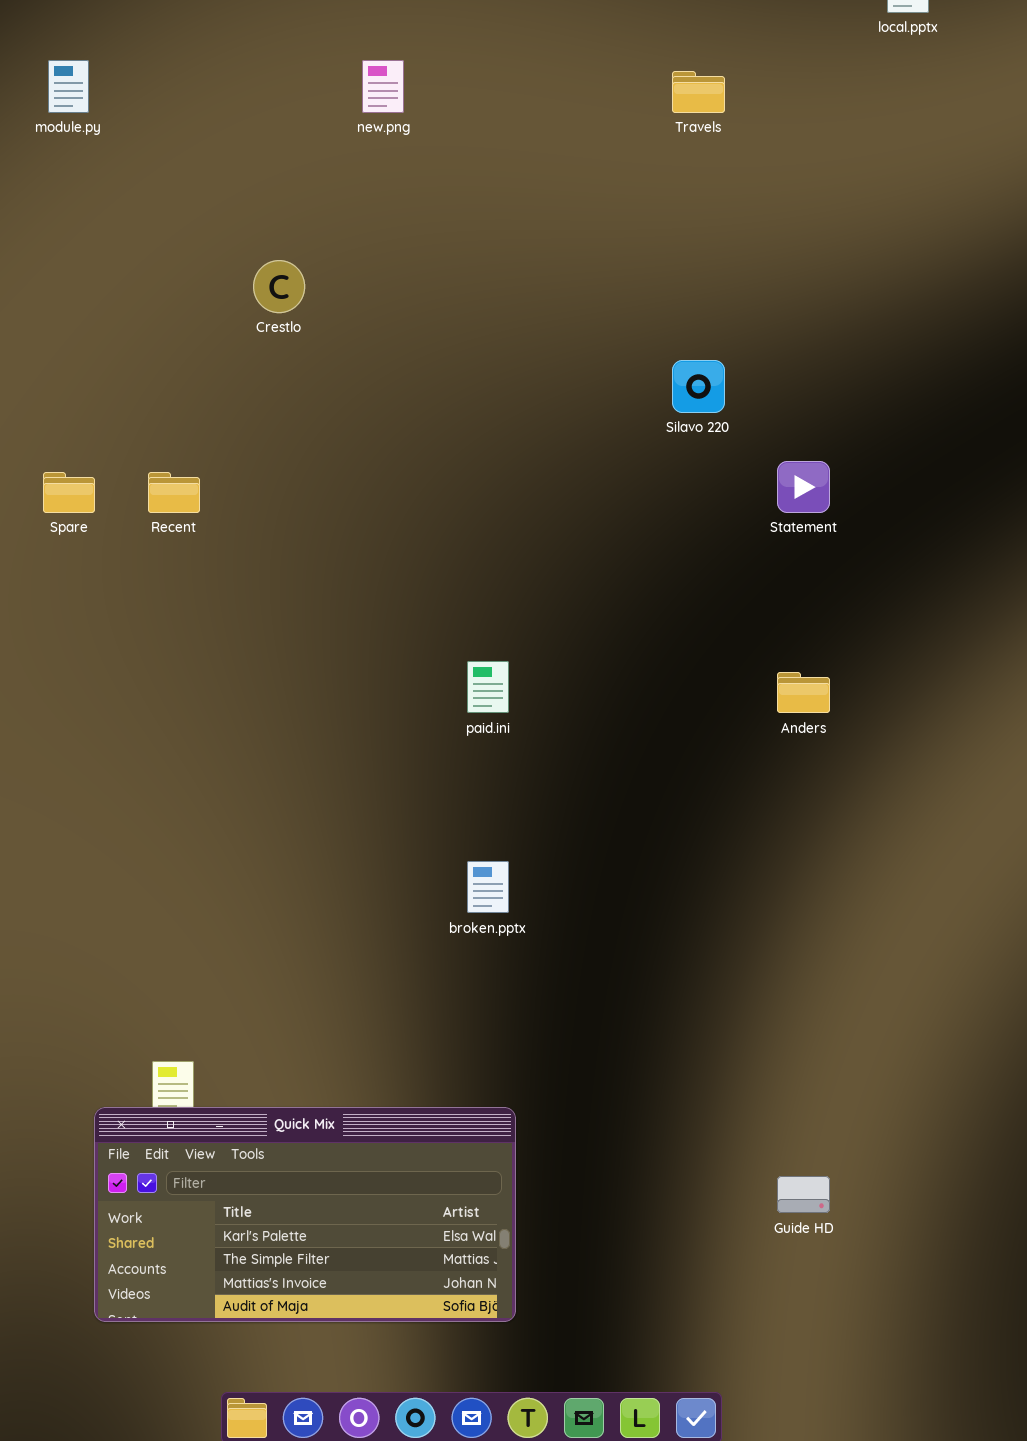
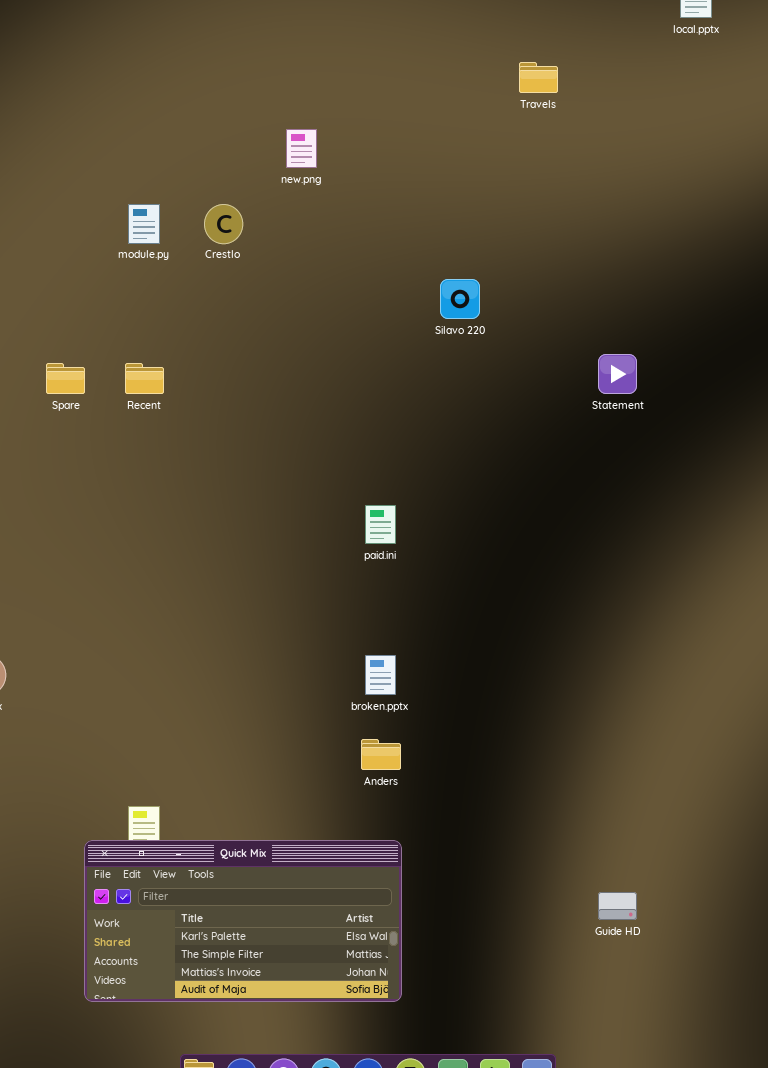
module.py: [48,60,89,113] -> [128,204,160,244], moved
new.png: [362,60,404,113] -> [286,129,317,168], moved
Silavo 220: [672,360,725,413] -> [440,279,480,319], moved
Anders: [777,672,830,713] -> [361,739,401,770], moved

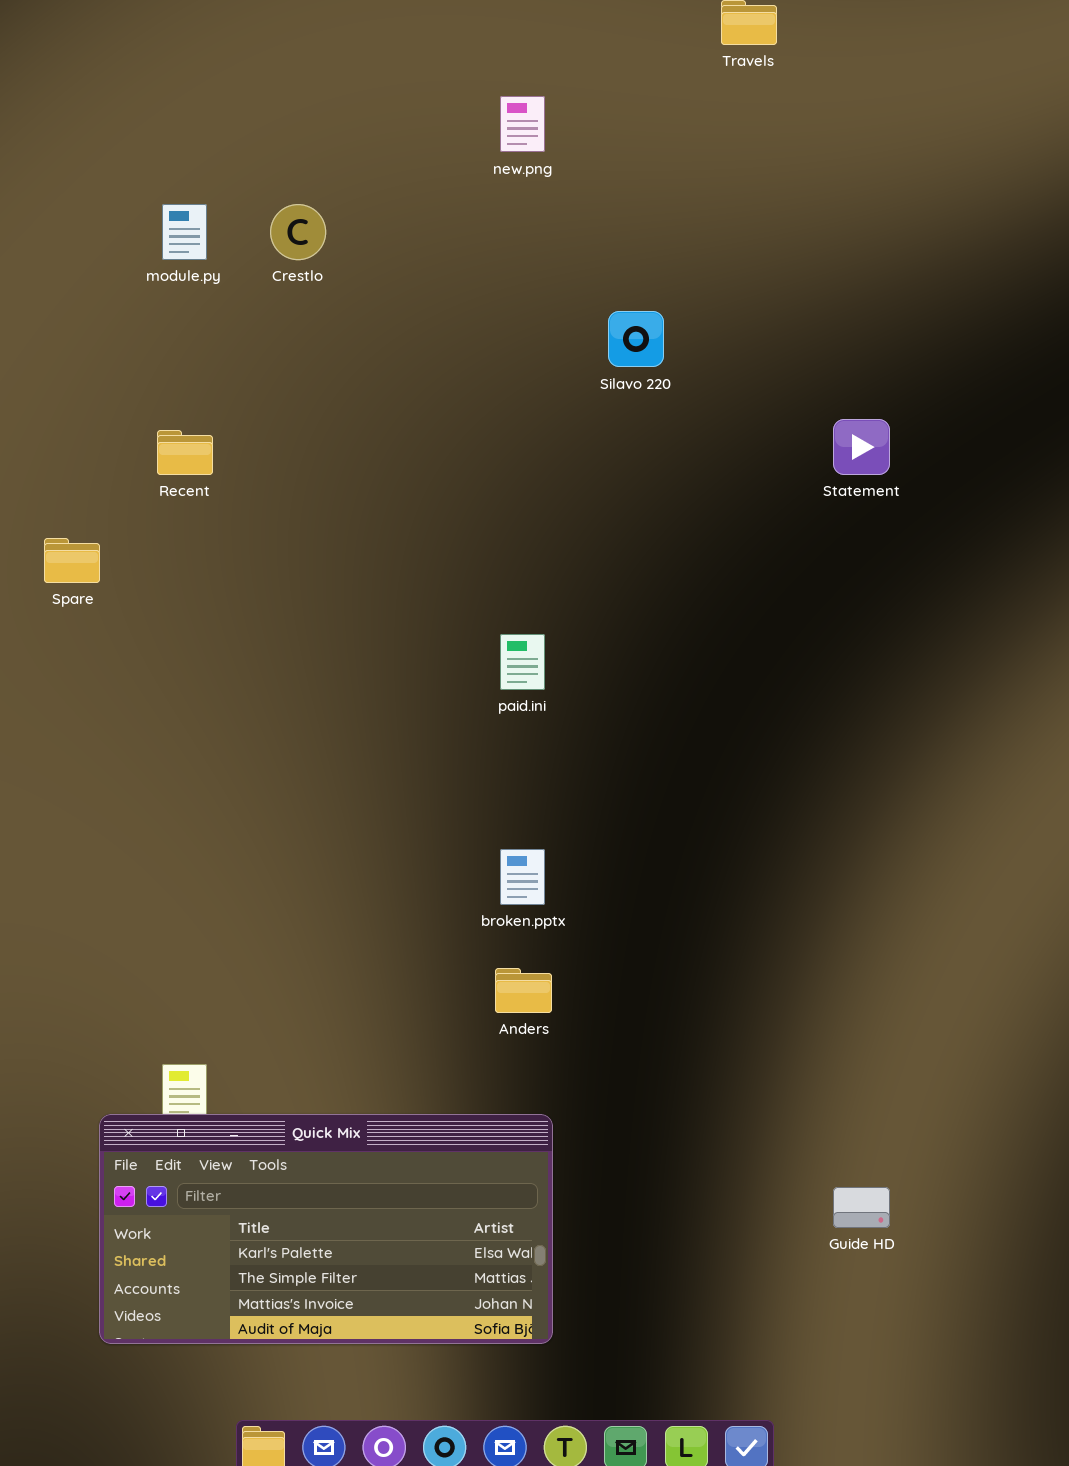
new.png: [286,129,317,168] -> [500,96,545,152], moved
Spare: [46,363,85,394] -> [44,538,100,583], moved

